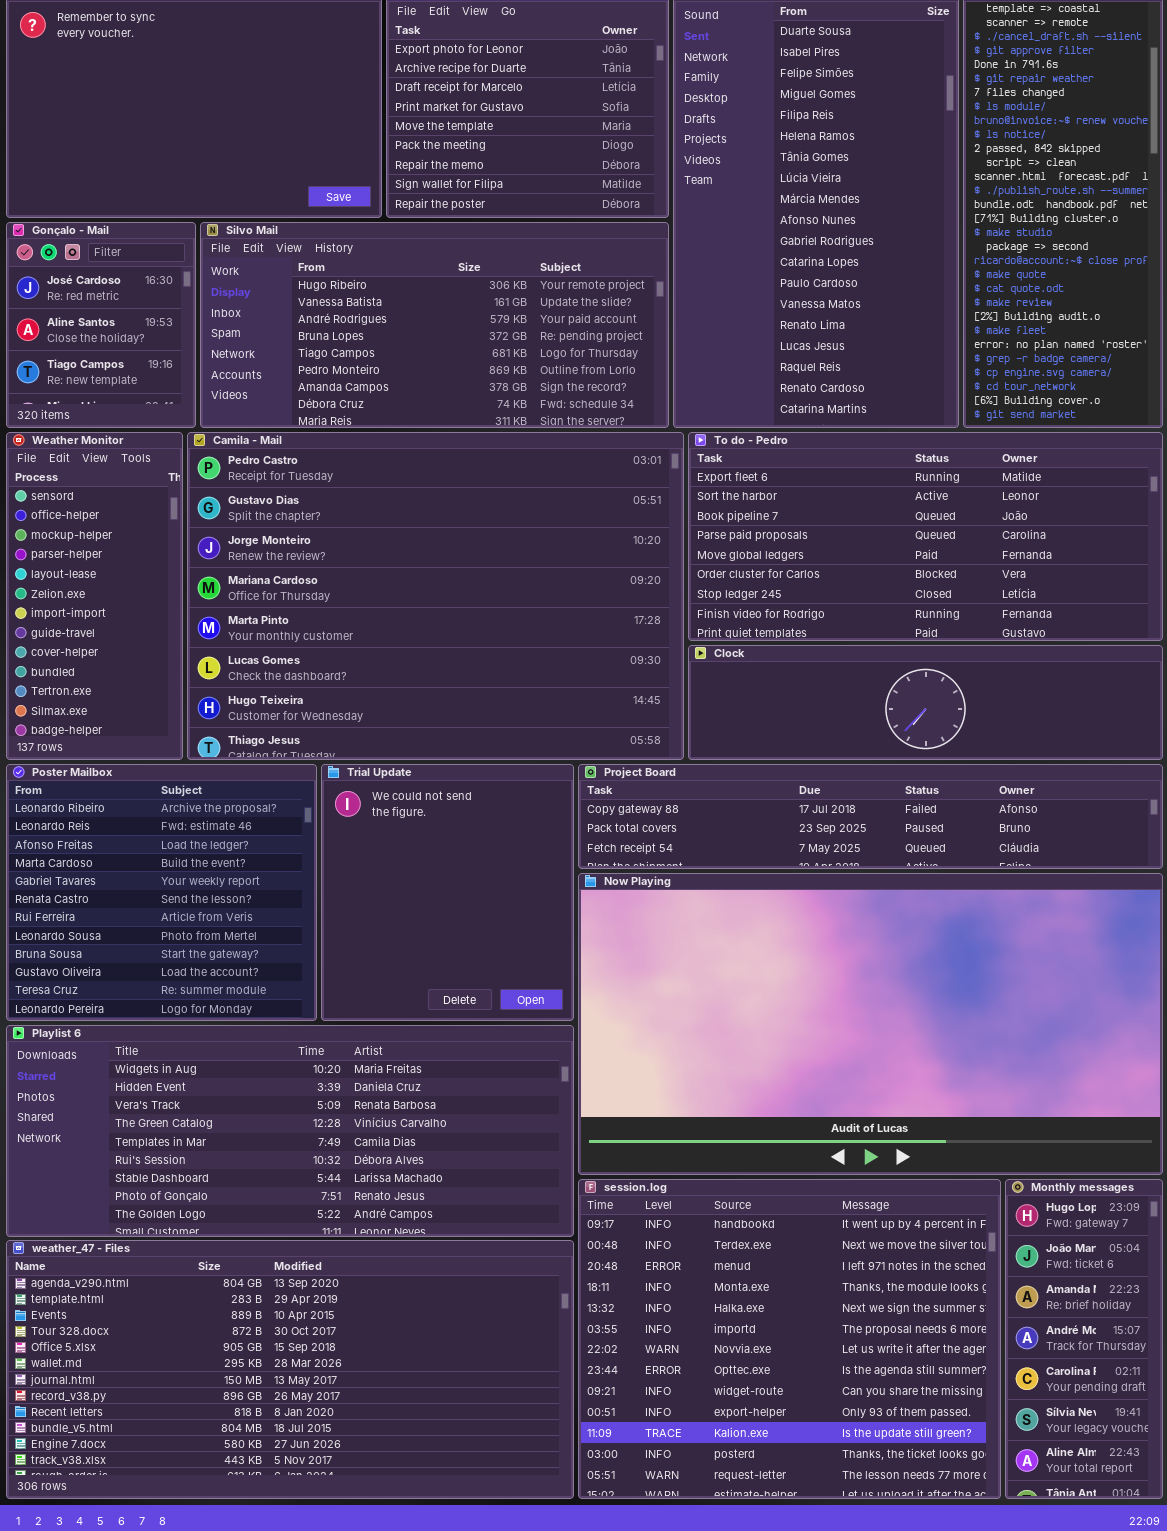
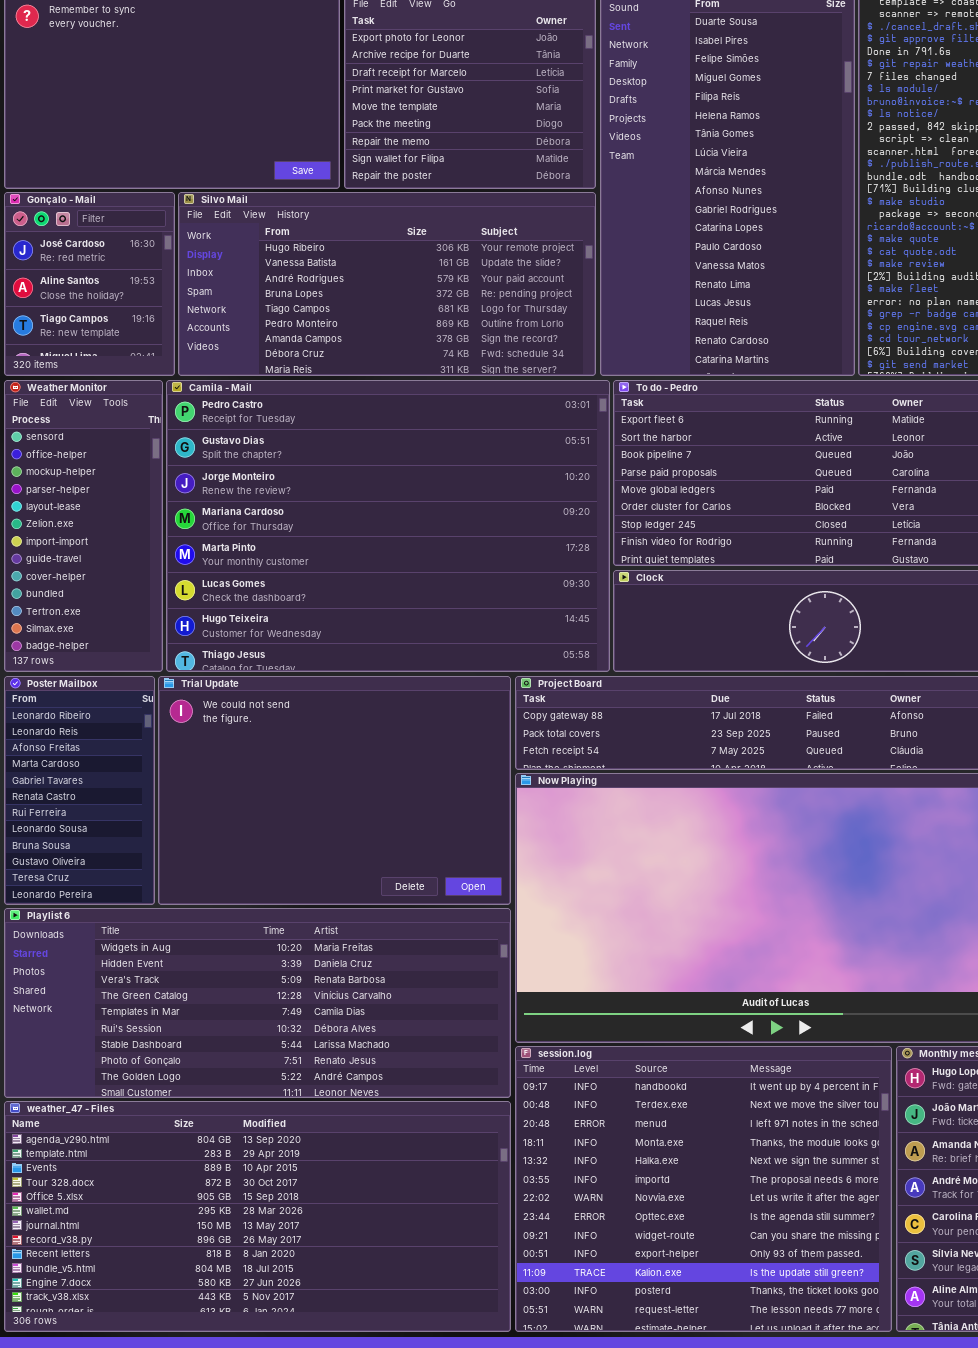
Poster Mailbox: [6,764,317,1021] -> [4,676,155,905], resized
Trial Update: [321,764,574,1021] -> [158,676,511,905], resized

